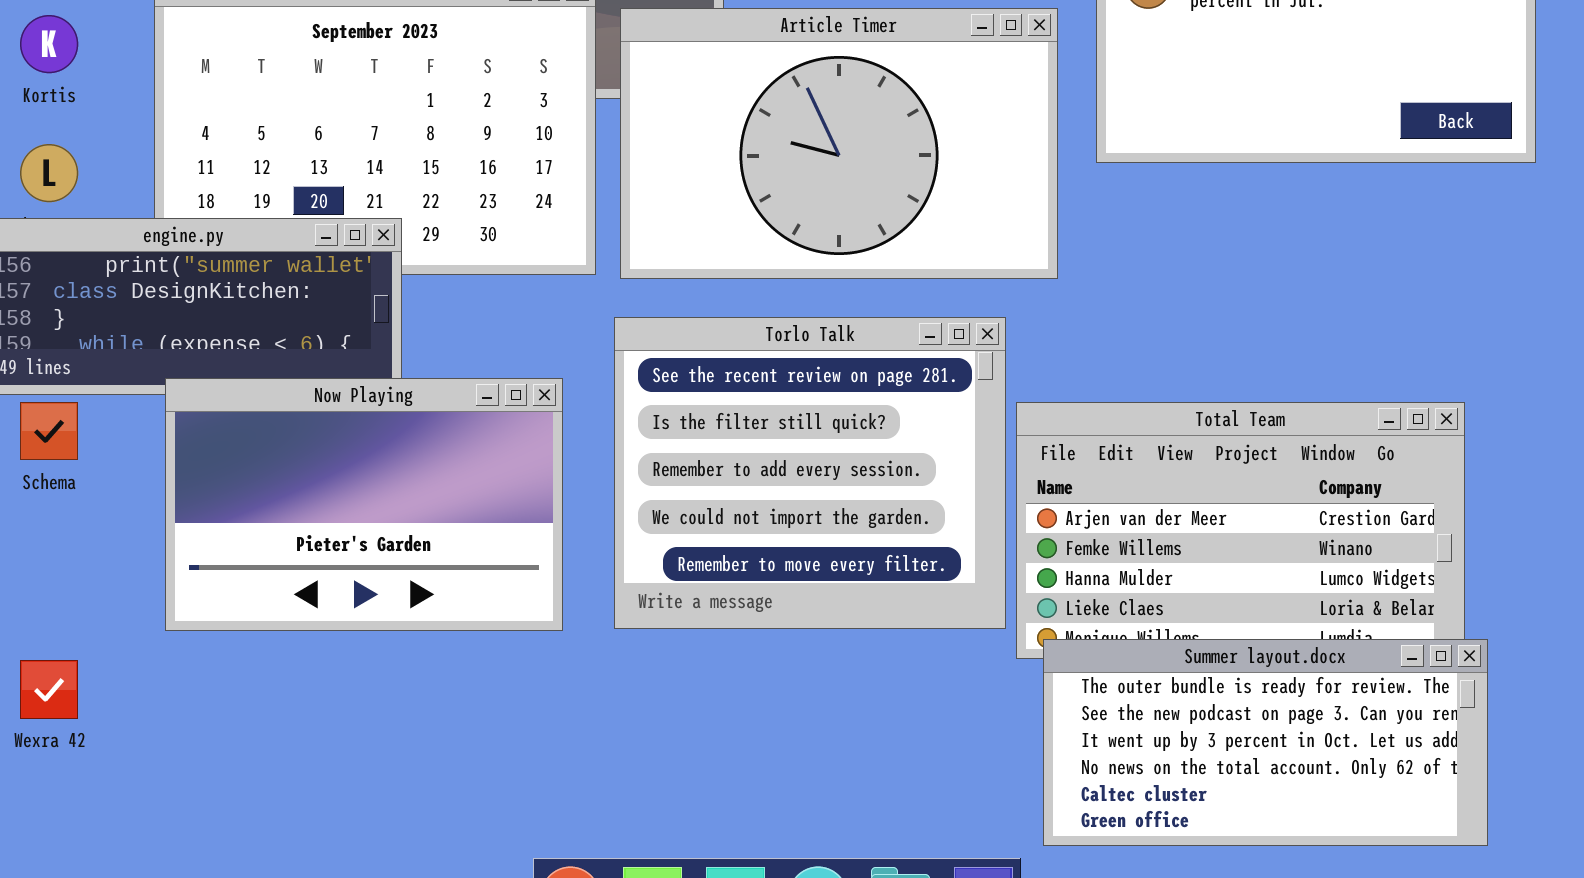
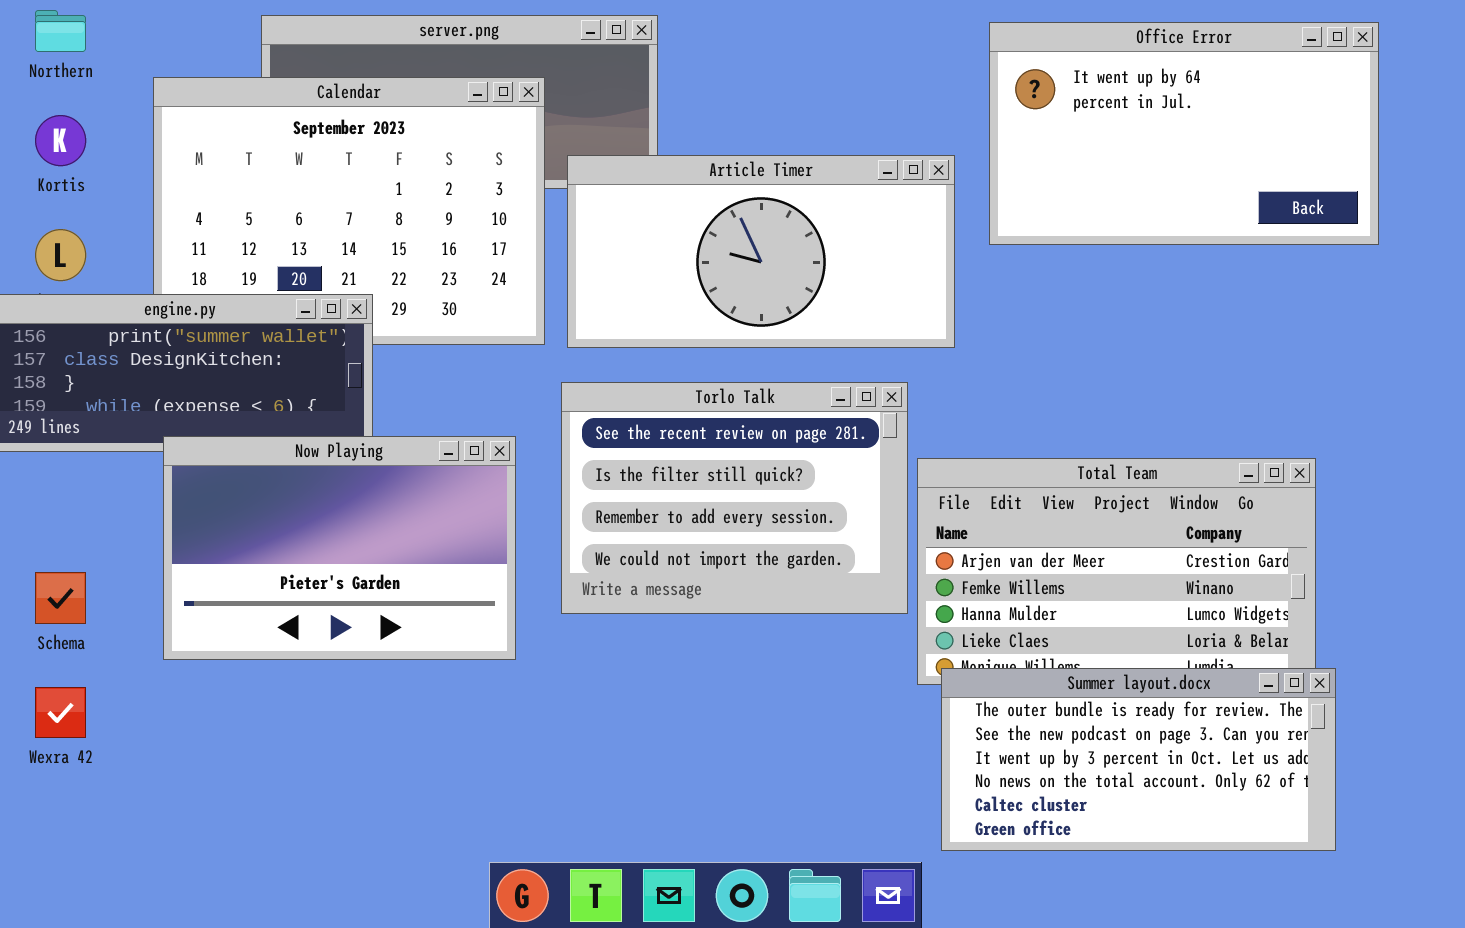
Article Timer: [620,8,1058,279] -> [567,155,955,348], resized
Torlo Talk: [614,317,1006,629] -> [561,382,908,614], resized
Schema: [20,402,78,460] -> [35,572,86,624], moved

